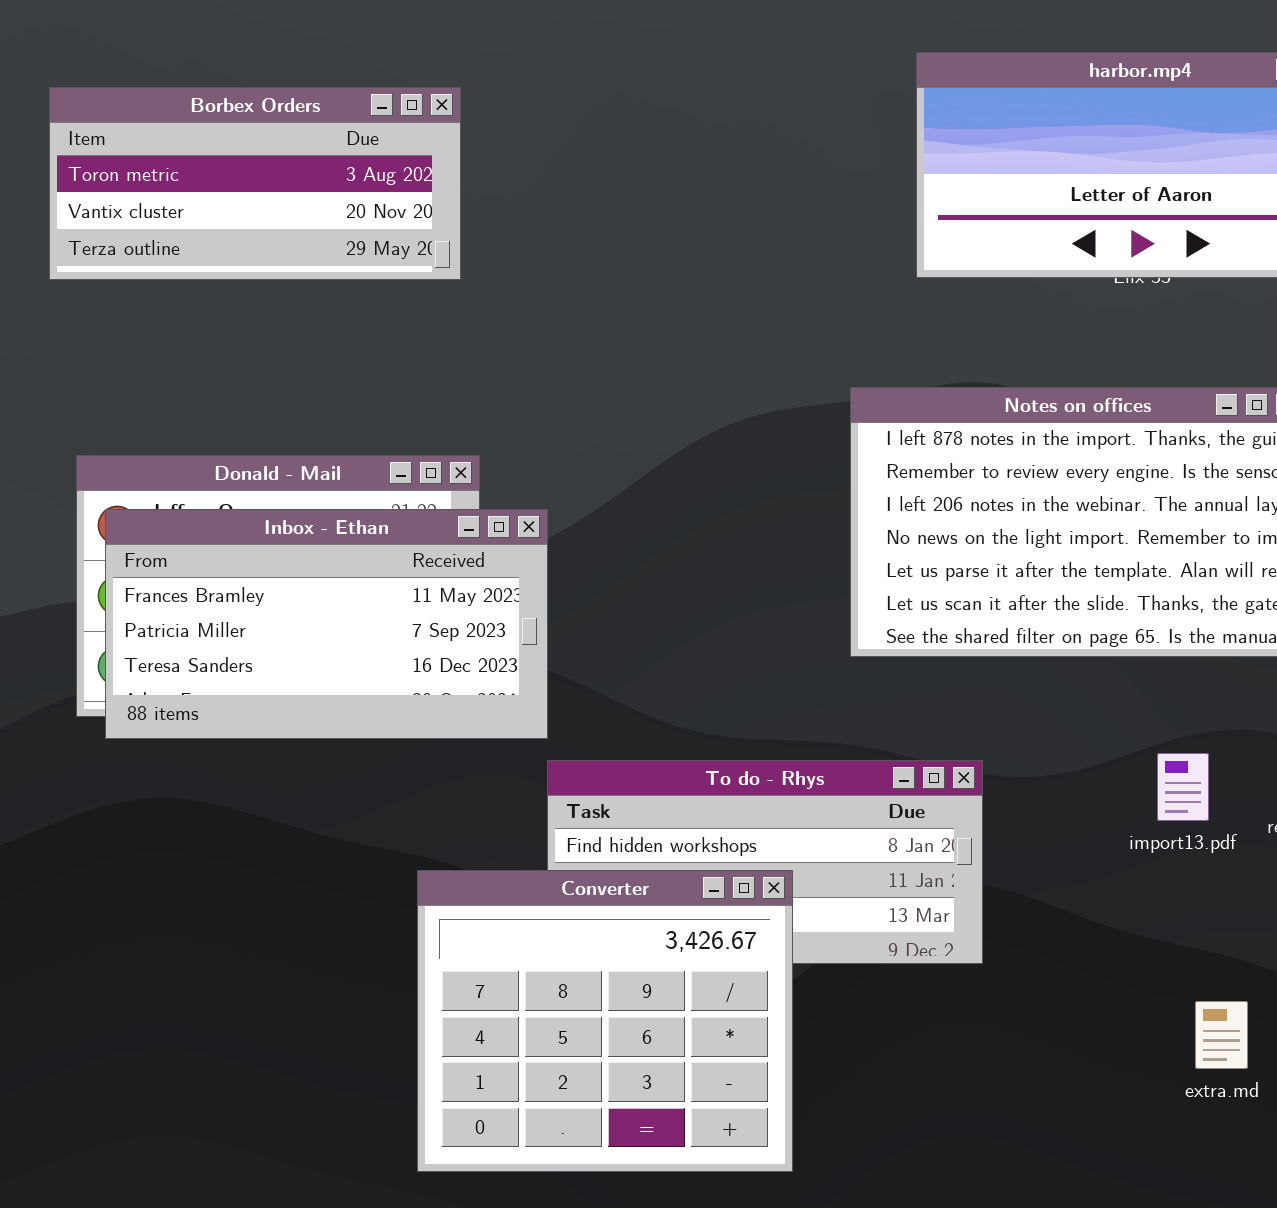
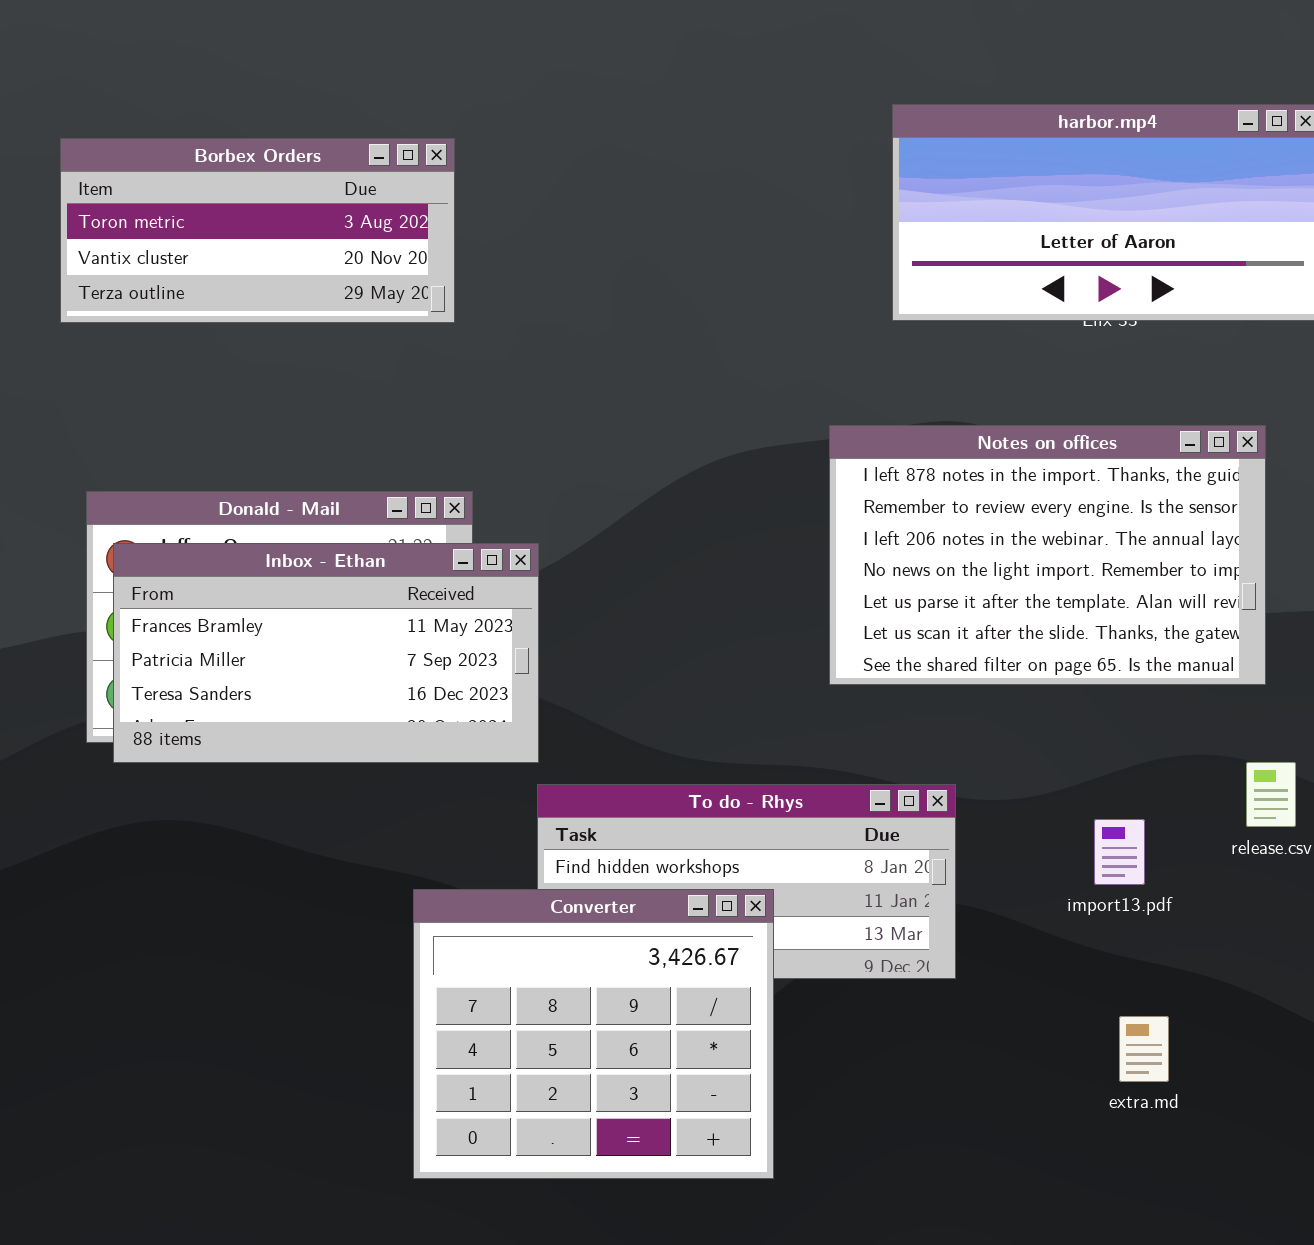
import13.pdf: [1157,753,1209,821] -> [1094,819,1145,885], moved
extra.md: [1195,1001,1248,1069] -> [1119,1016,1169,1082], moved

